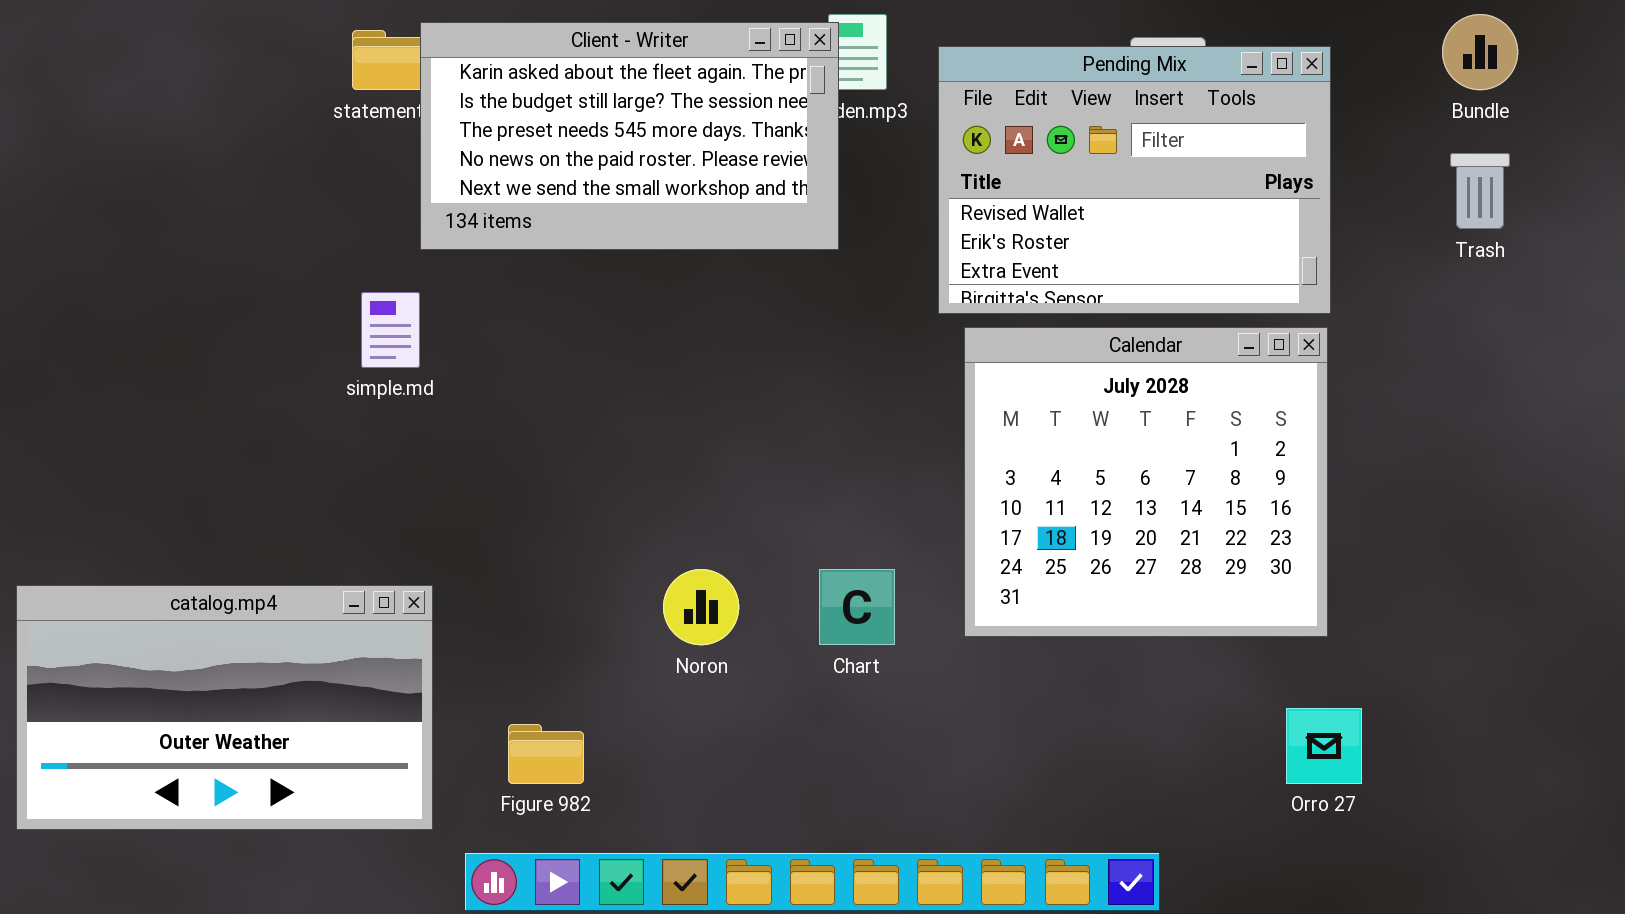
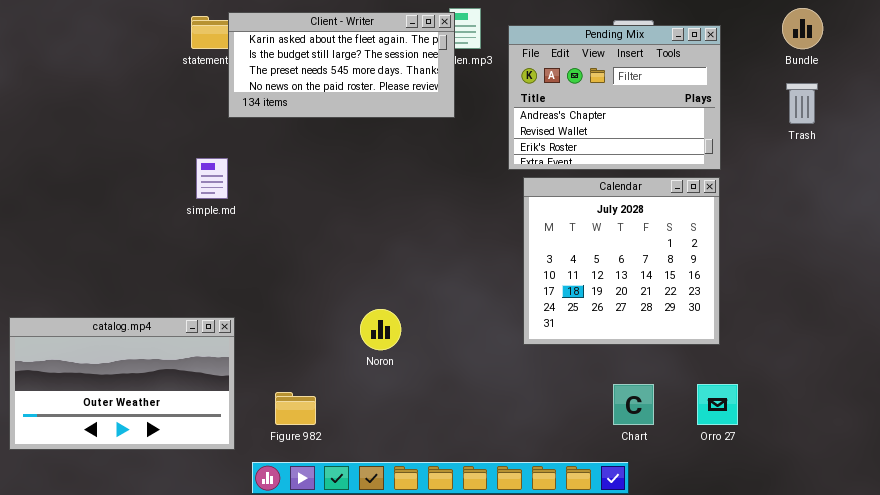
Client - Writer: [420,22,839,250] -> [228,12,455,118], resized
Pending Mix: [938,46,1331,314] -> [508,25,721,170], scrolled up 1 row
Chart: [819,569,895,645] -> [613,384,654,425], moved

